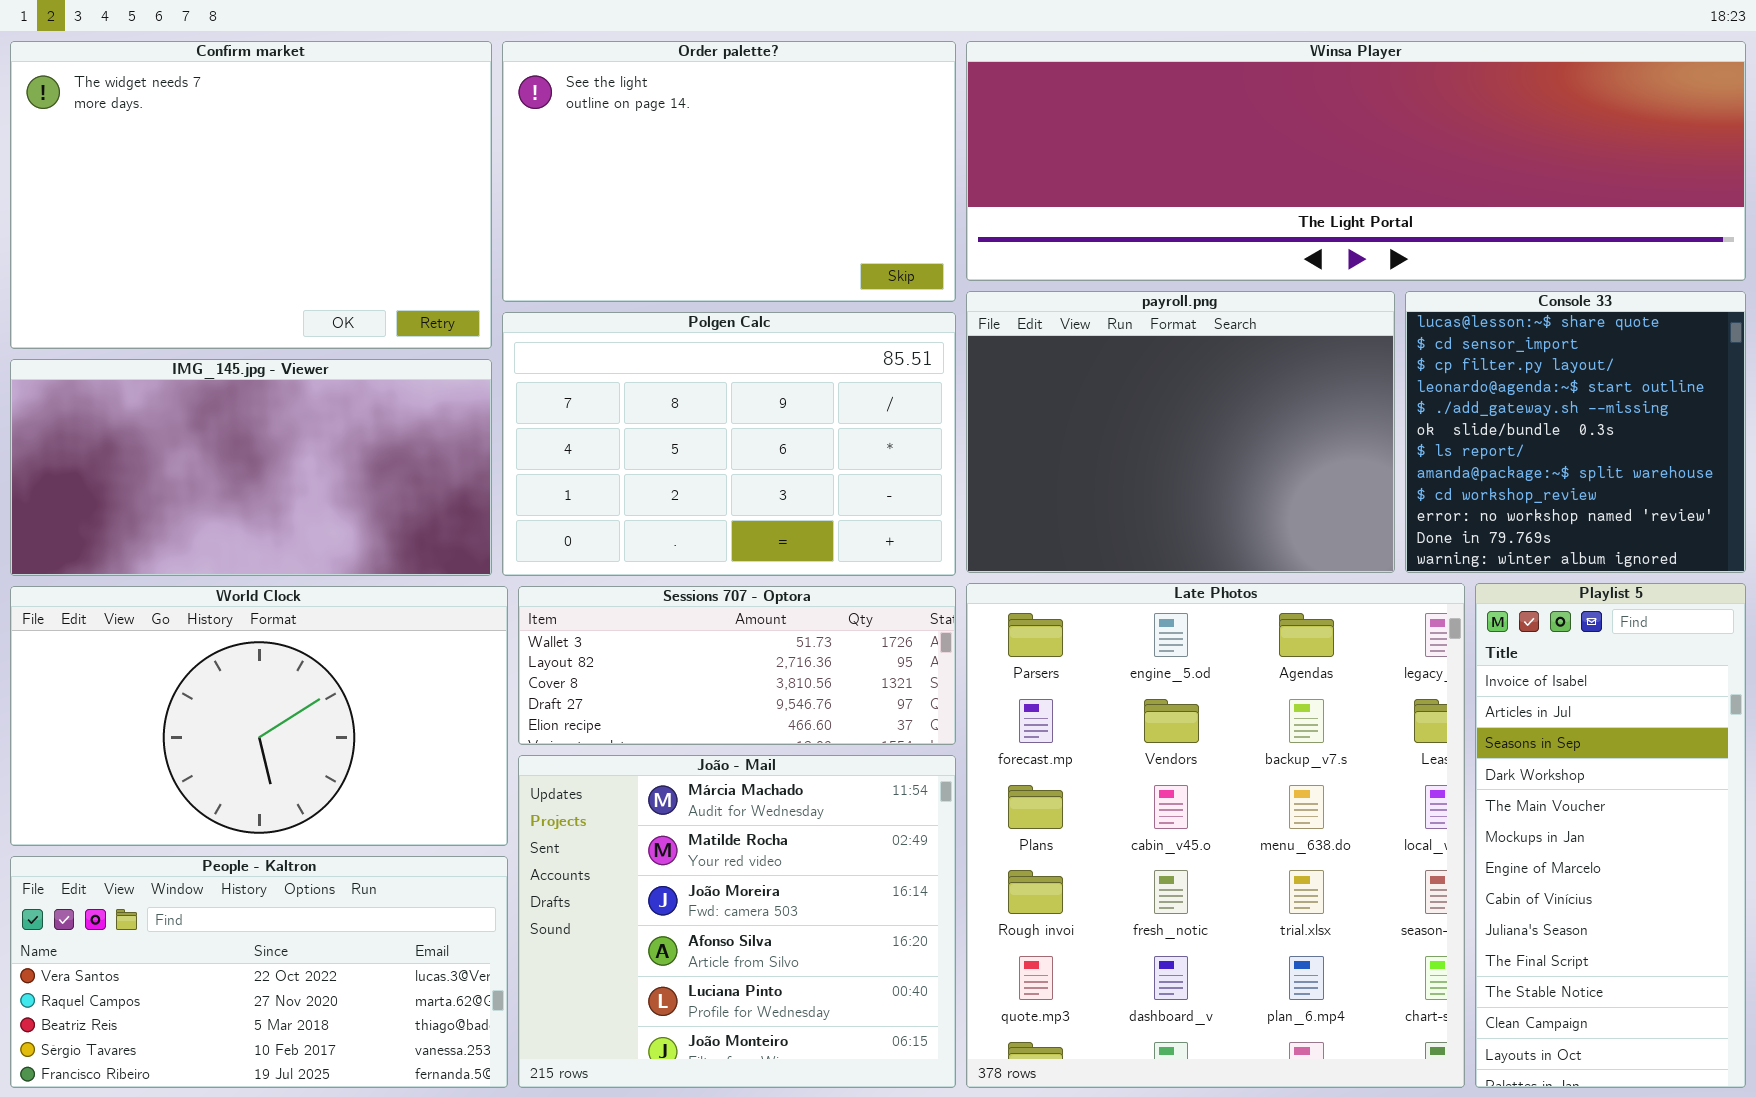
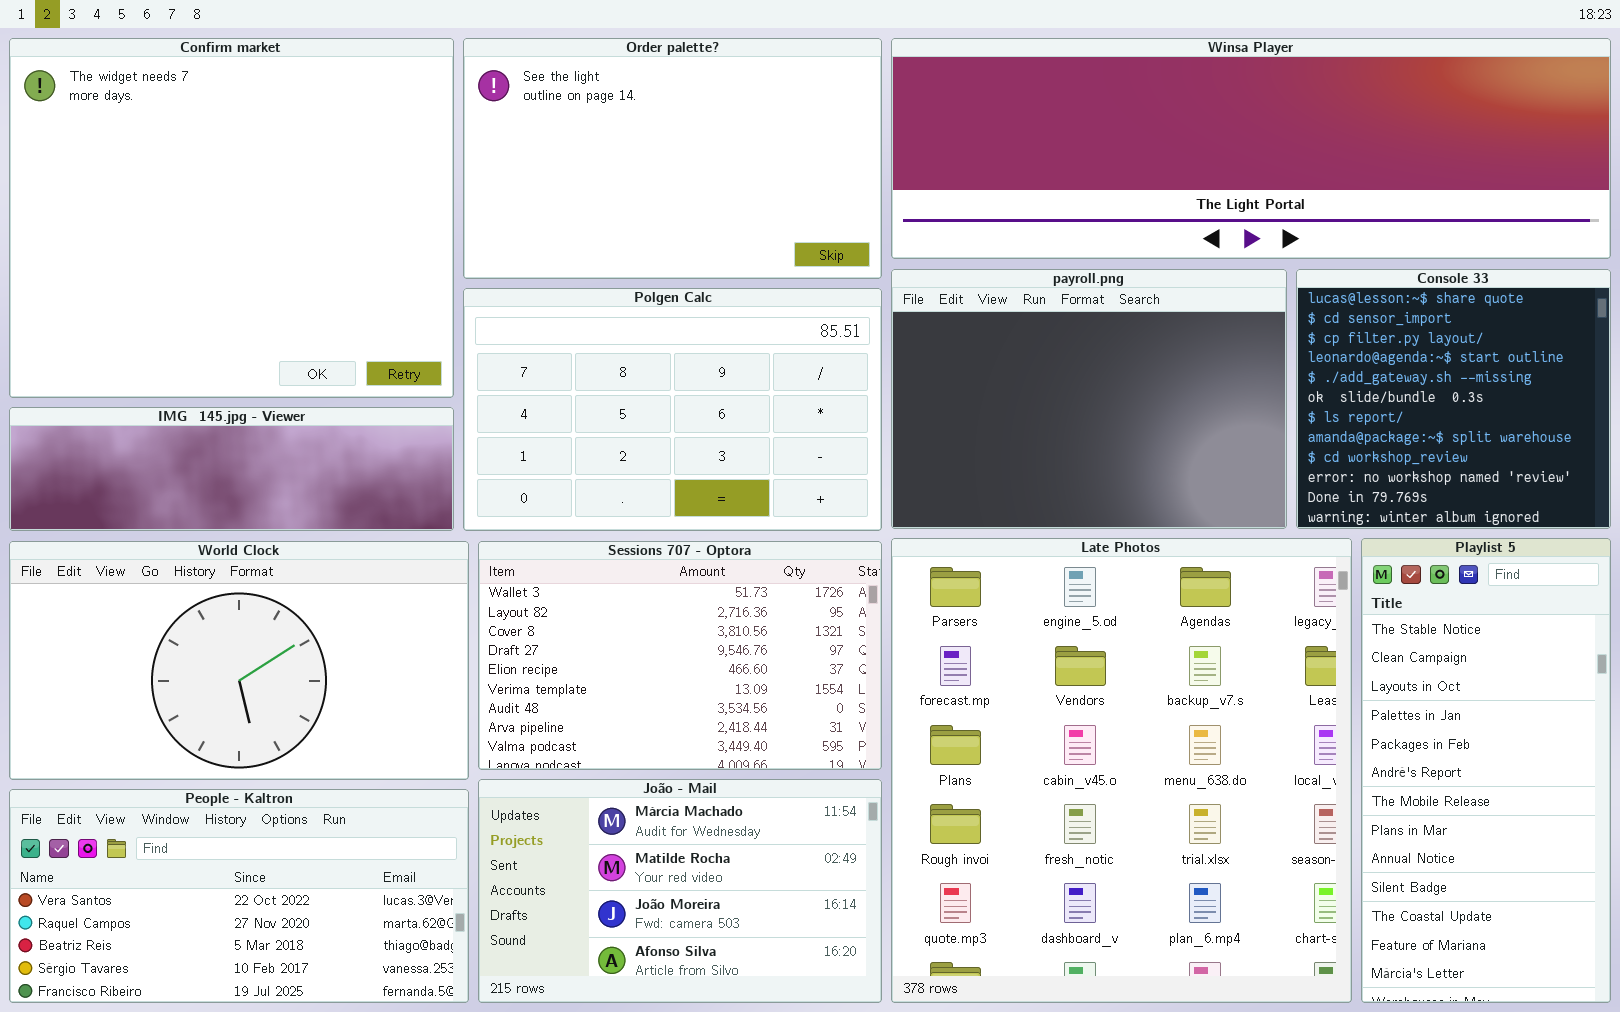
Confirm market: [10,41,492,349] -> [9,38,454,398], resized
IMG_145.jpg - Viewer: [10,359,492,576] -> [9,407,454,531], resized
Playlist 5: [1475,583,1746,1088] -> [1361,538,1611,1003], scrolled down 10 rows
Sessions 707 - Optora: [518,586,956,745] -> [478,541,882,770], resized
João - Mail: [518,755,956,1088] -> [478,779,882,1003], resized

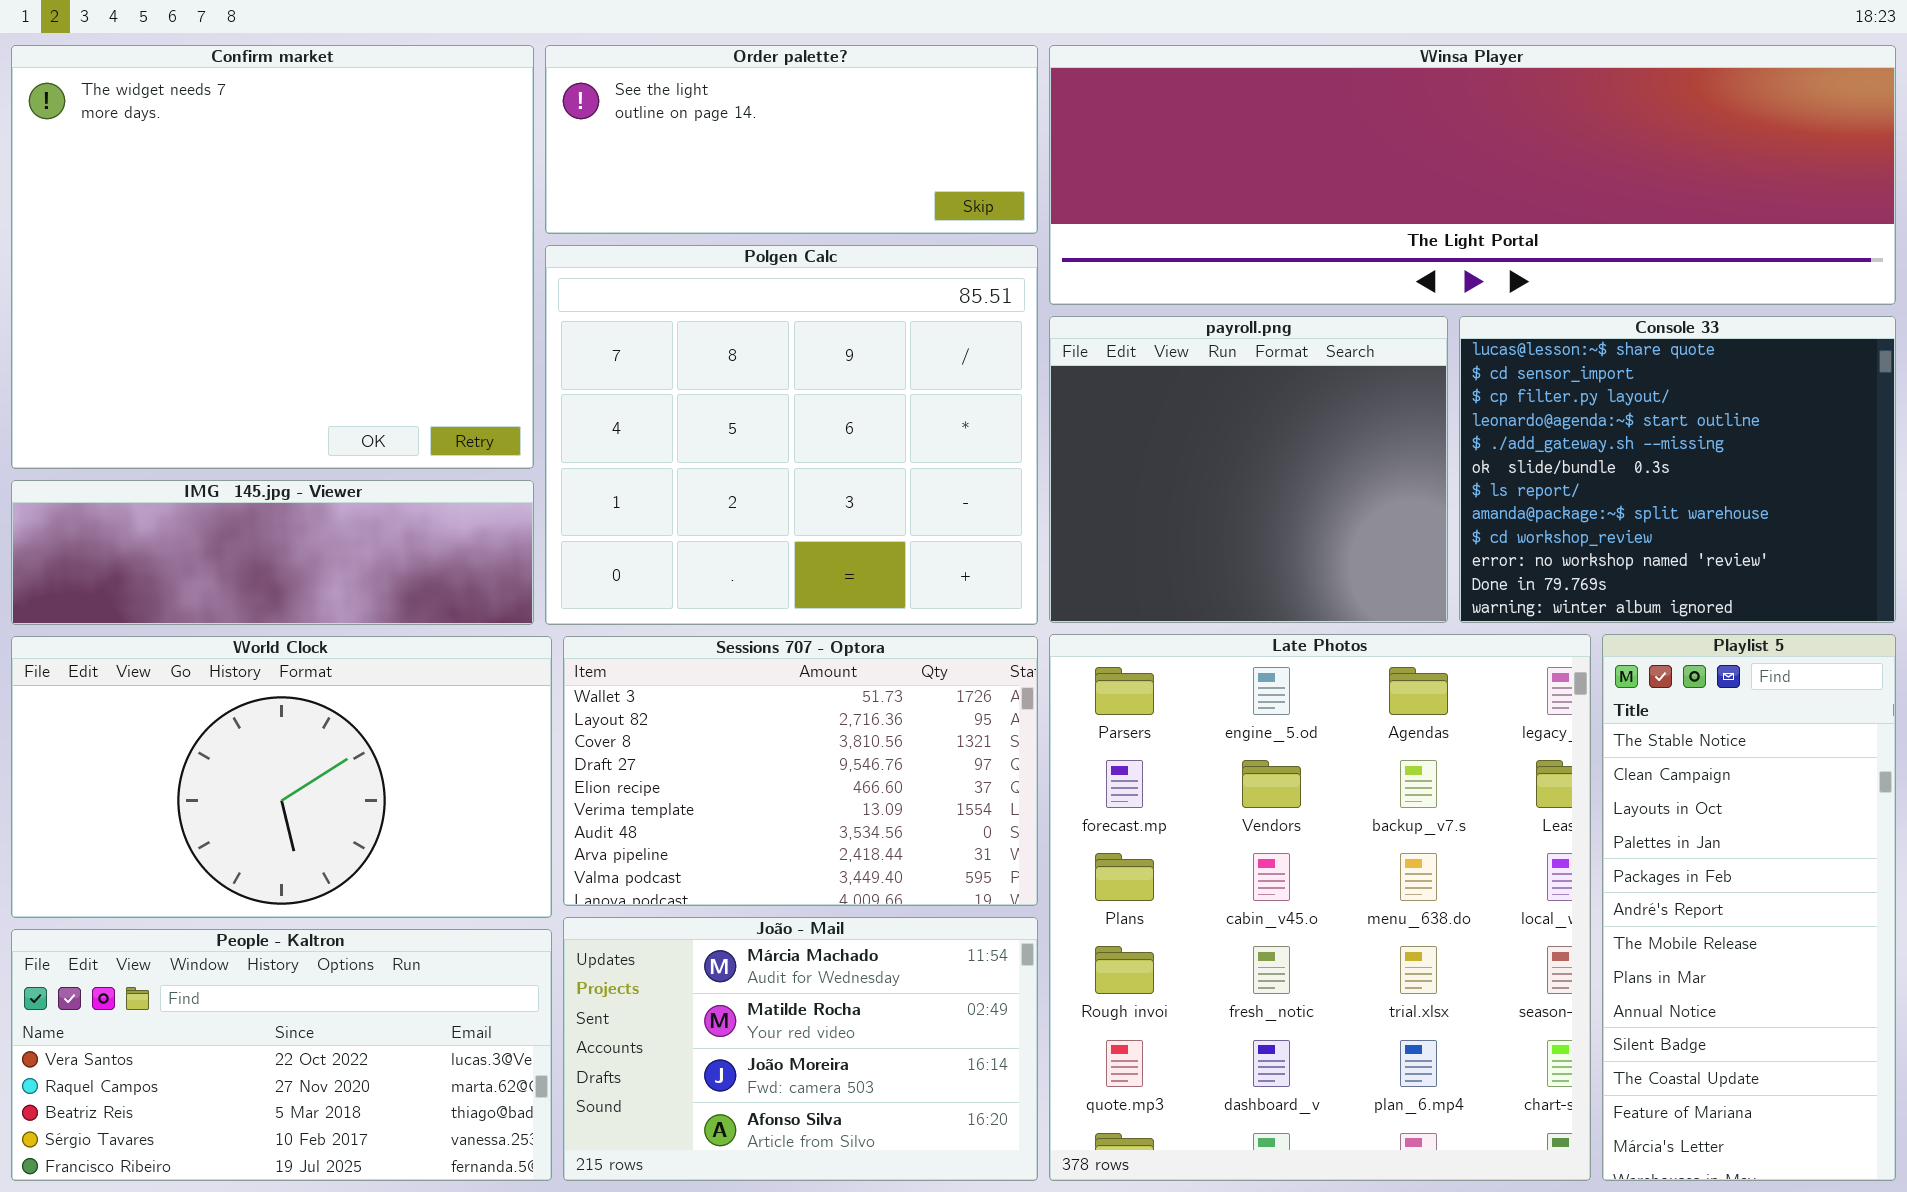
Order palette?: [463,38,882,279] -> [545,45,1038,234], resized
payroll.png: [891,269,1287,529] -> [1049,316,1448,623], resized
Console 33: [1296,269,1611,529] -> [1459,316,1896,623], resized
Polgen Calc: [463,288,882,531] -> [545,245,1038,625], resized

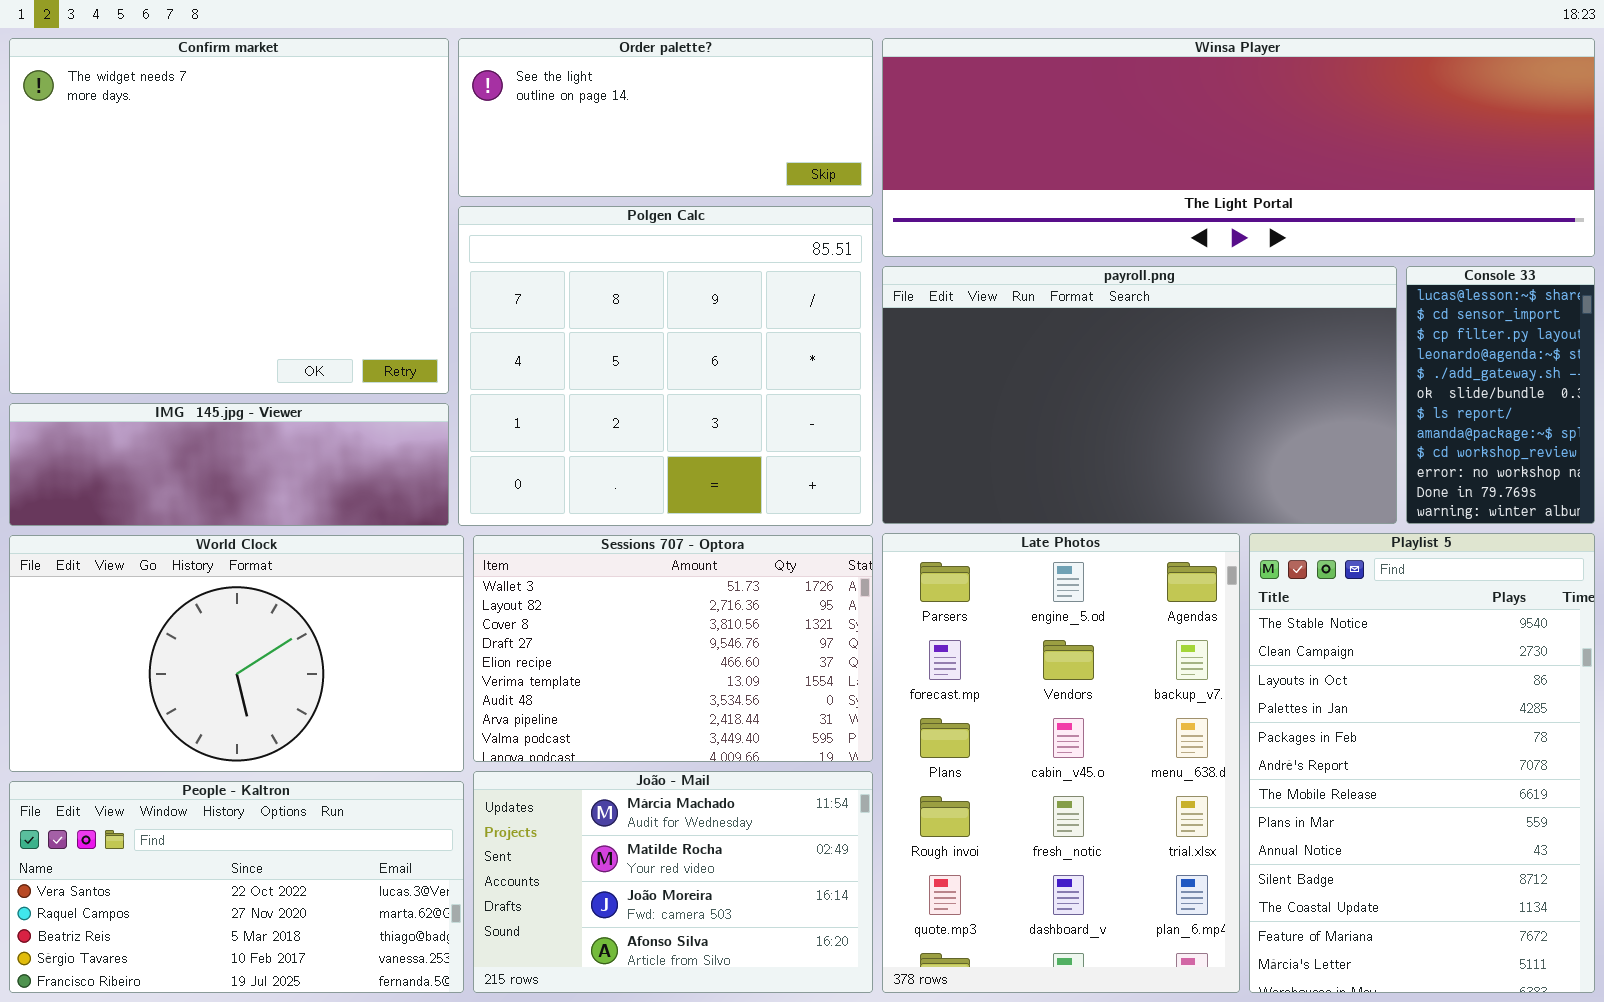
payroll.png: [1049,316,1448,623] -> [882,266,1397,524], resized
Console 33: [1459,316,1896,623] -> [1406,266,1595,524], resized
Late Photos: [1049,634,1591,1181] -> [882,533,1240,993], resized
Playlist 5: [1602,634,1896,1181] -> [1249,533,1595,993], resized

